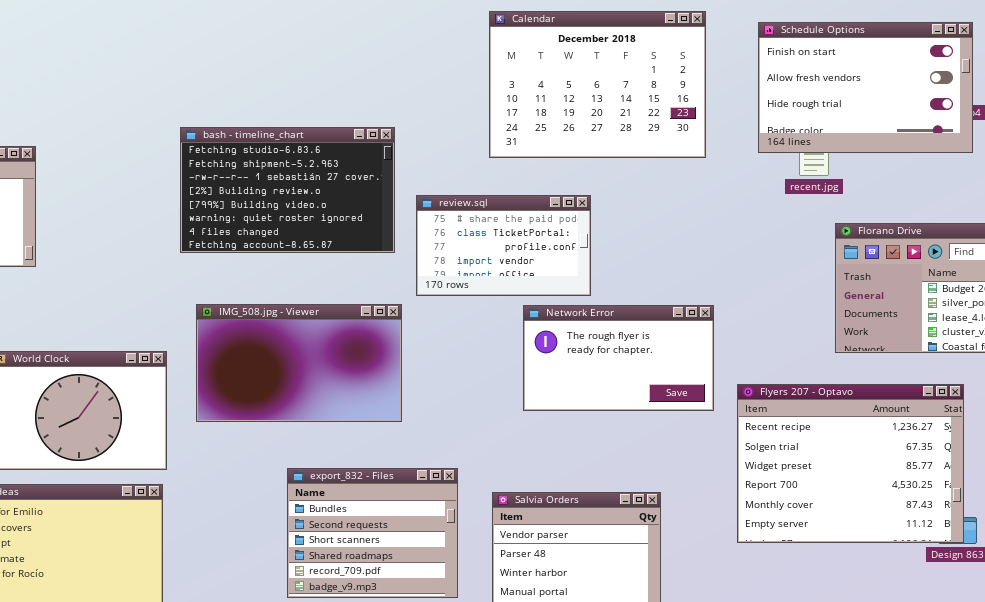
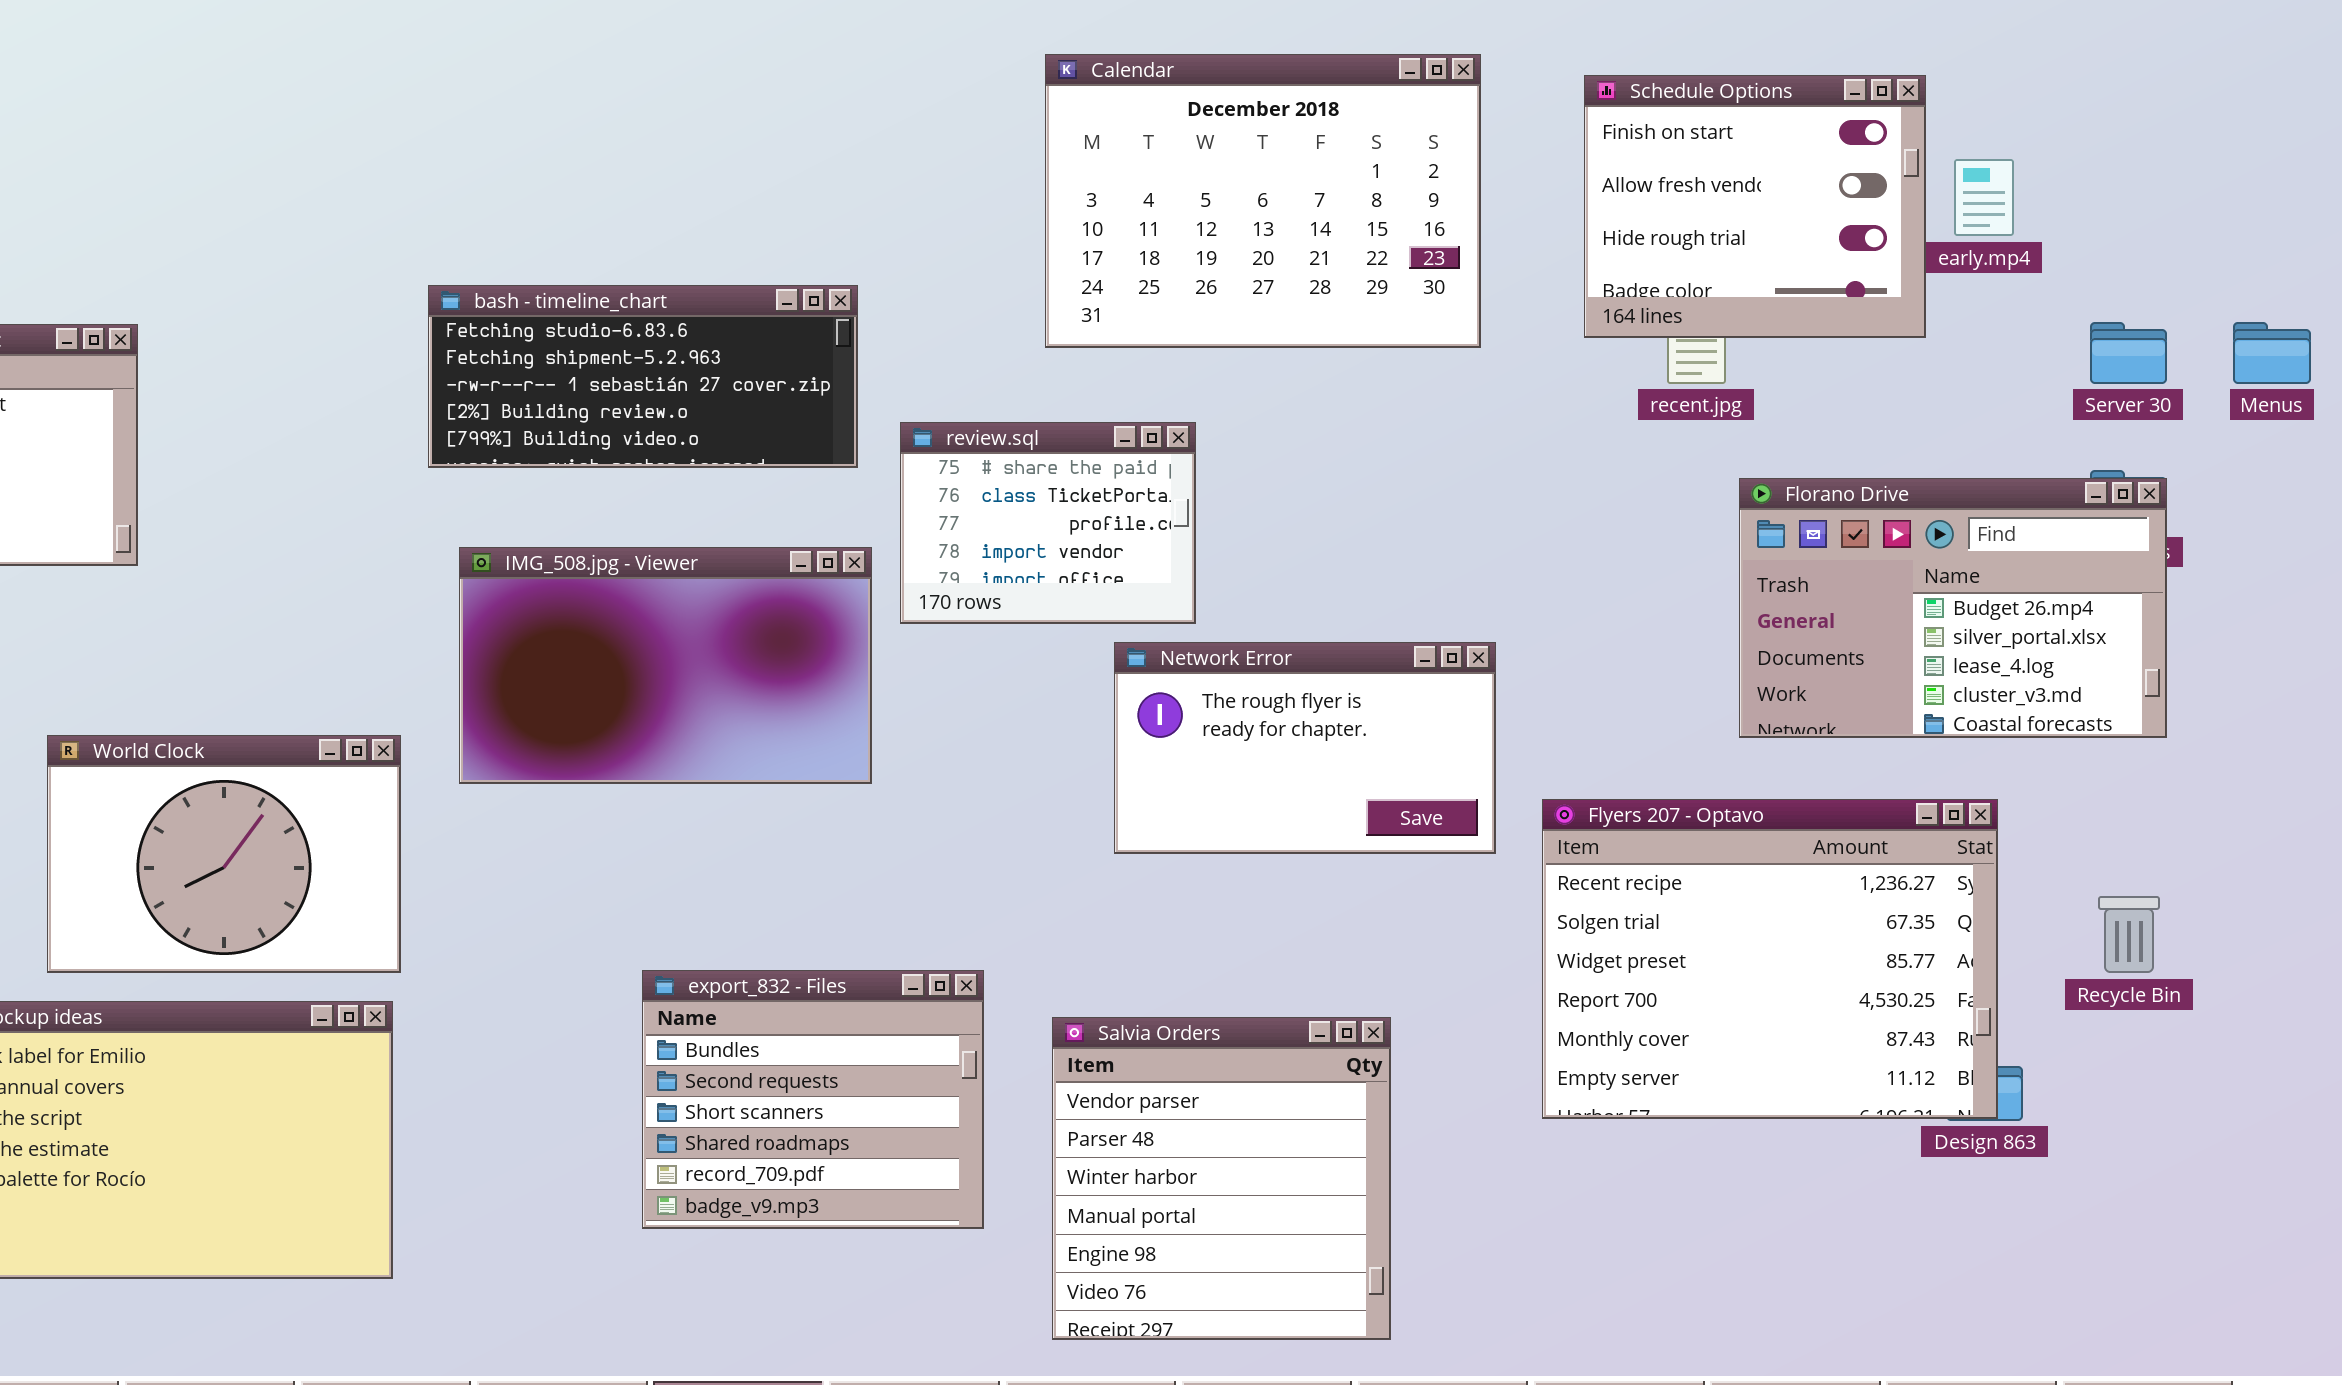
Schedule Options: [758,22,973,153] -> [1584,75,1926,338], resized
bash - timeline_chart: [180,127,395,253] -> [428,285,858,468], resized
review.sql: [416,195,591,296] -> [900,422,1196,624], resized
IMG_508.jpg - Viewer: [196,304,402,422] -> [459,547,872,784], moved

